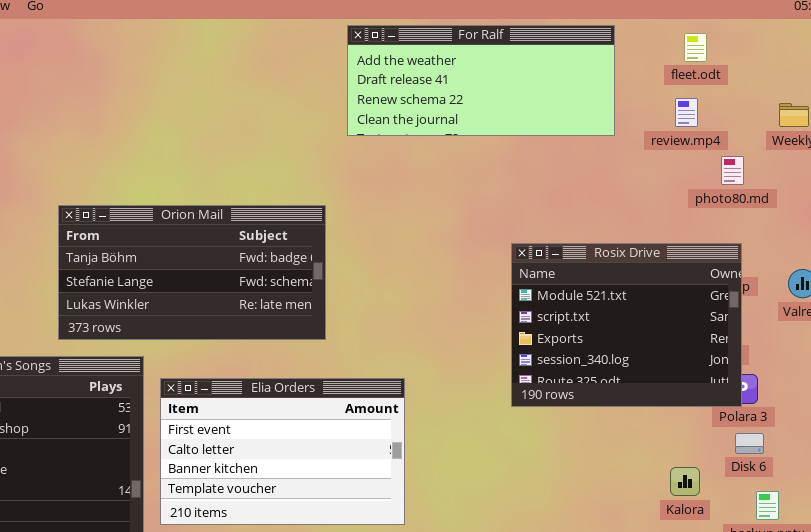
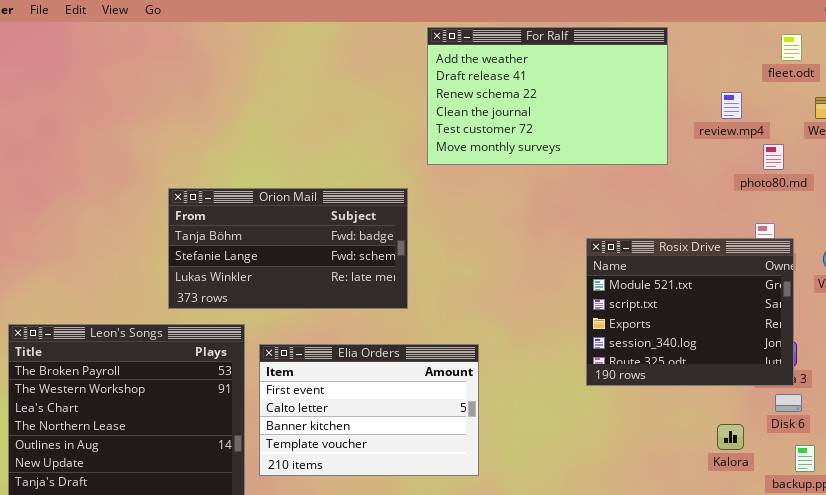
For Ralf: [347,25,615,136] -> [427,27,668,165], resized
fleet.odt: [684,33,707,62] -> [781,34,802,61], moved
Rosix Drive: [511,243,742,407] -> [586,238,794,386], moved

